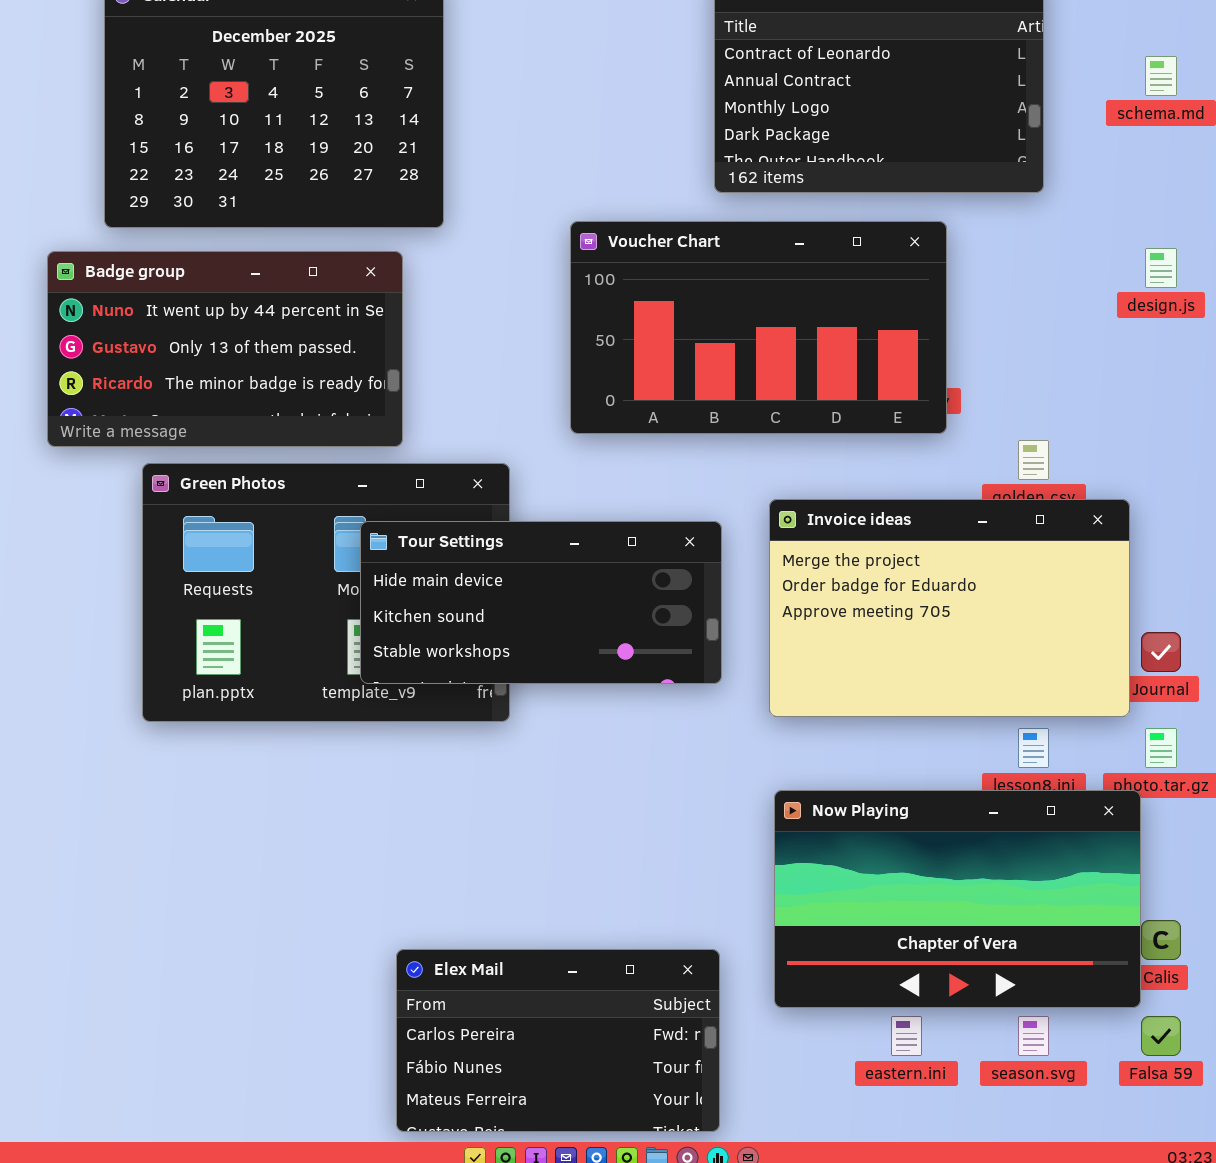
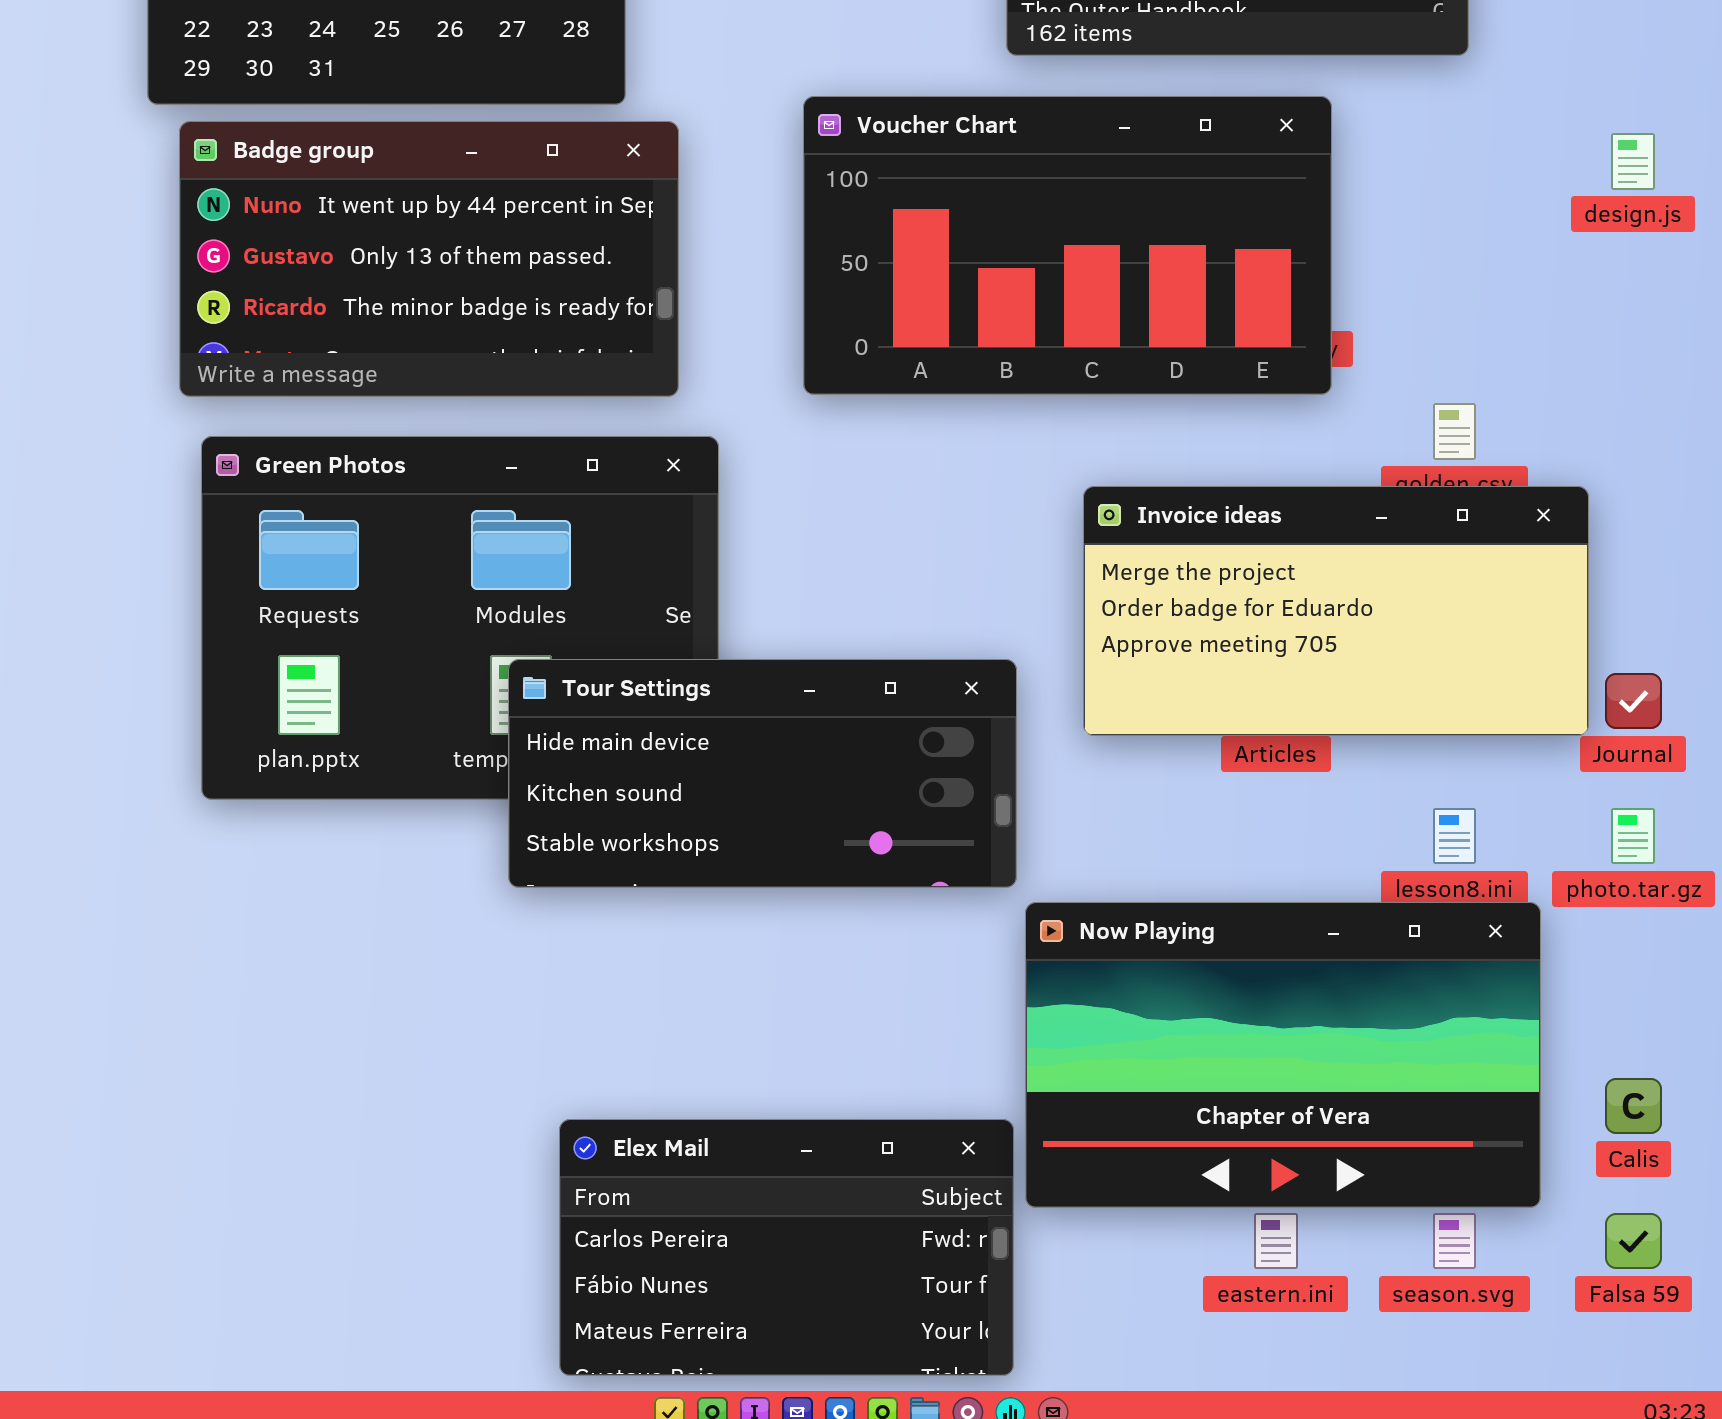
Badge group: [47,251,403,447] -> [179,121,679,397], moved
Invoice ideas: [769,499,1130,717] -> [1083,486,1589,736], resized
Tour Settings: [360,521,722,684] -> [508,659,1017,888], moved
Now Playing: [774,790,1141,1008] -> [1025,902,1541,1208], moved

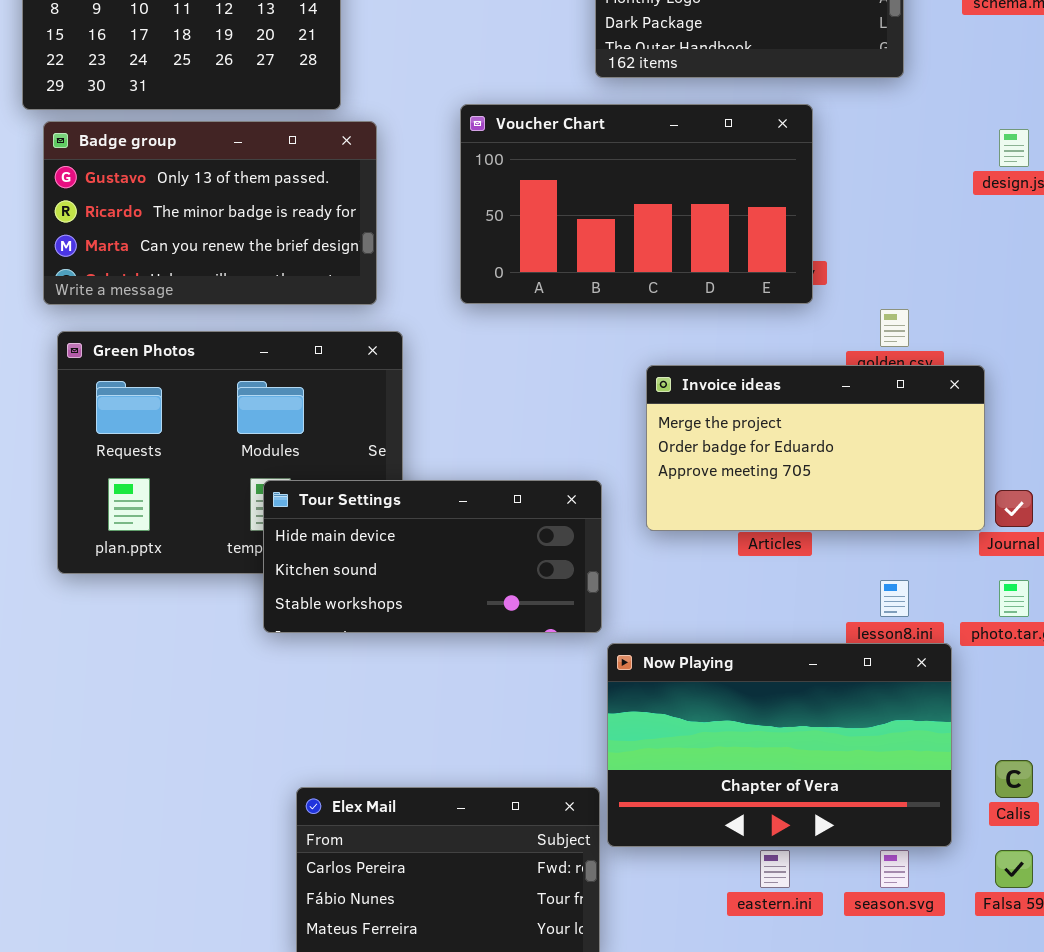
Badge group: [179,121,679,397] -> [43,121,377,305], scrolled down 1 row

